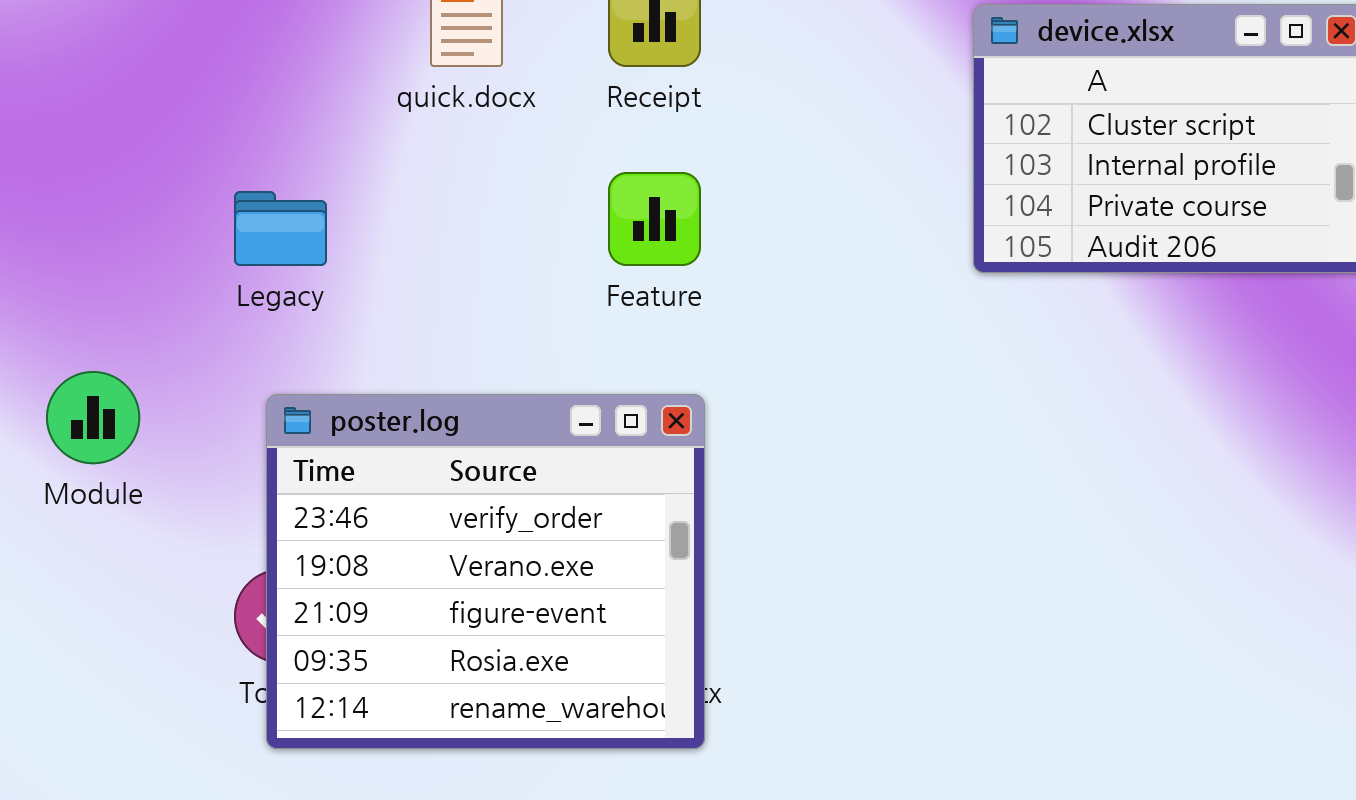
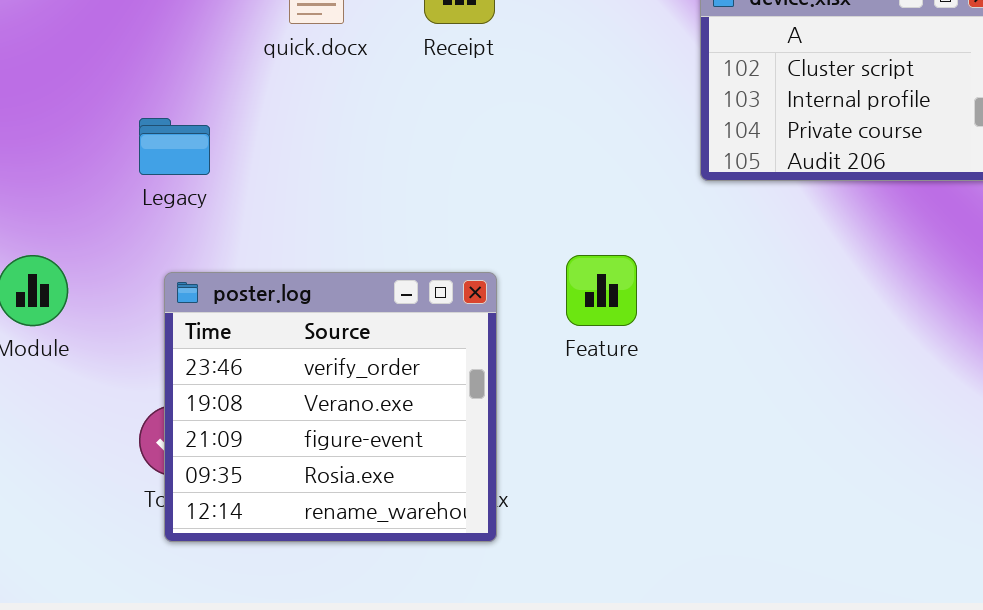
Feature: [608,172,701,266] -> [566,255,637,326], moved

